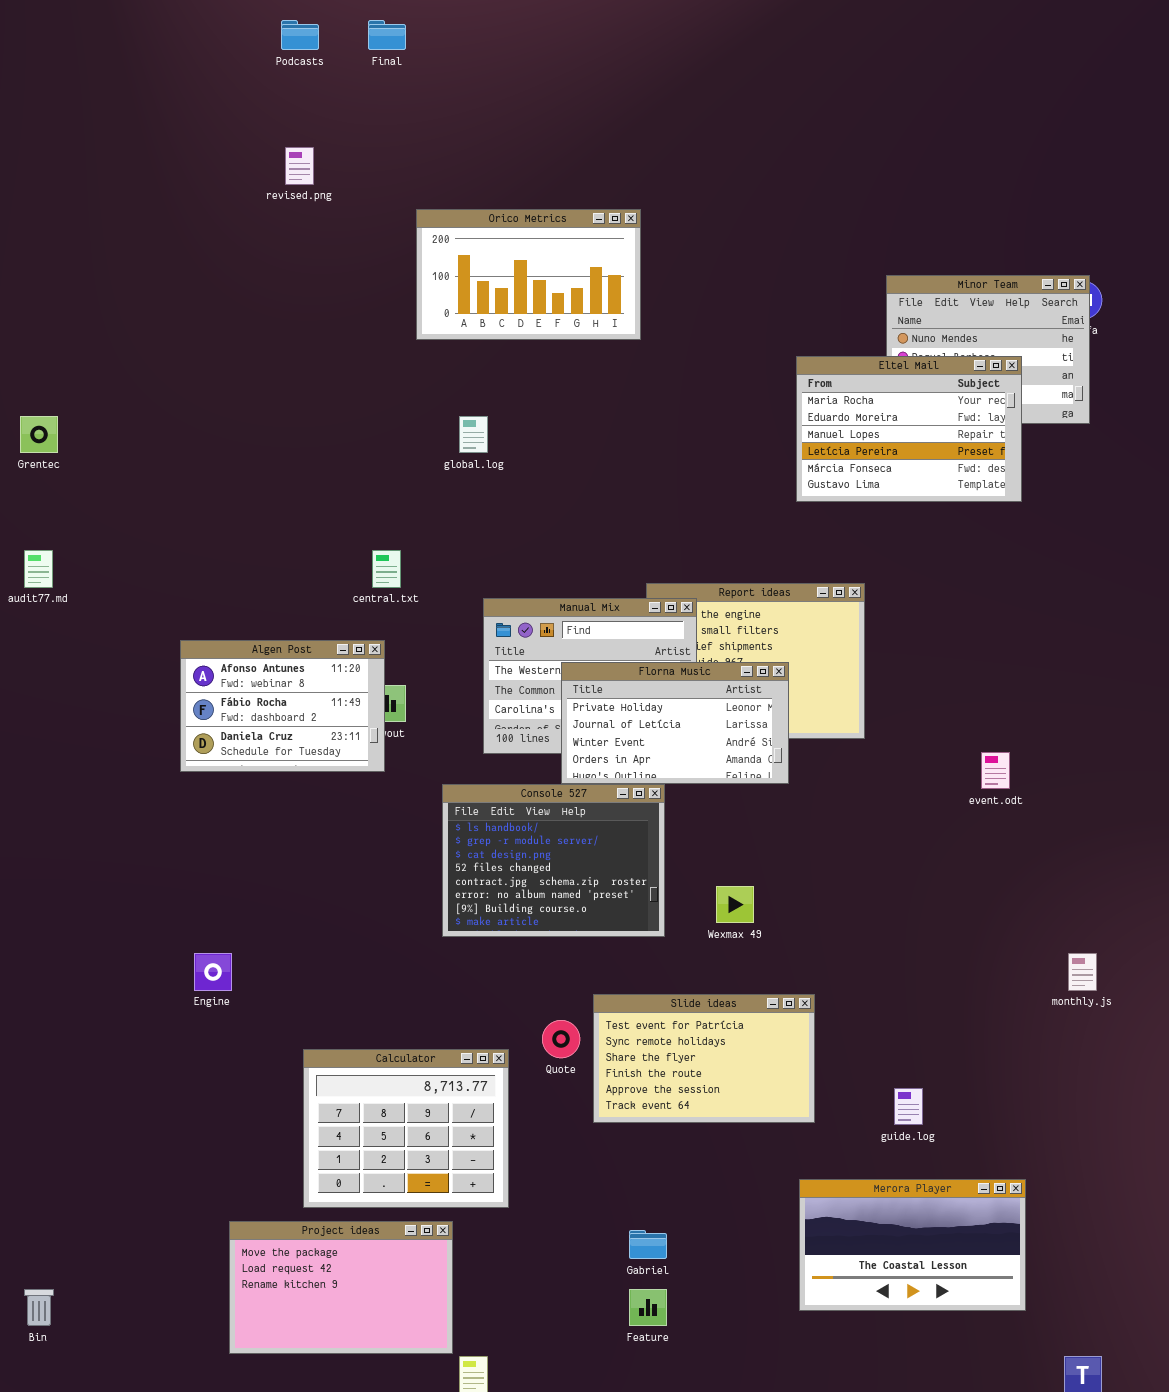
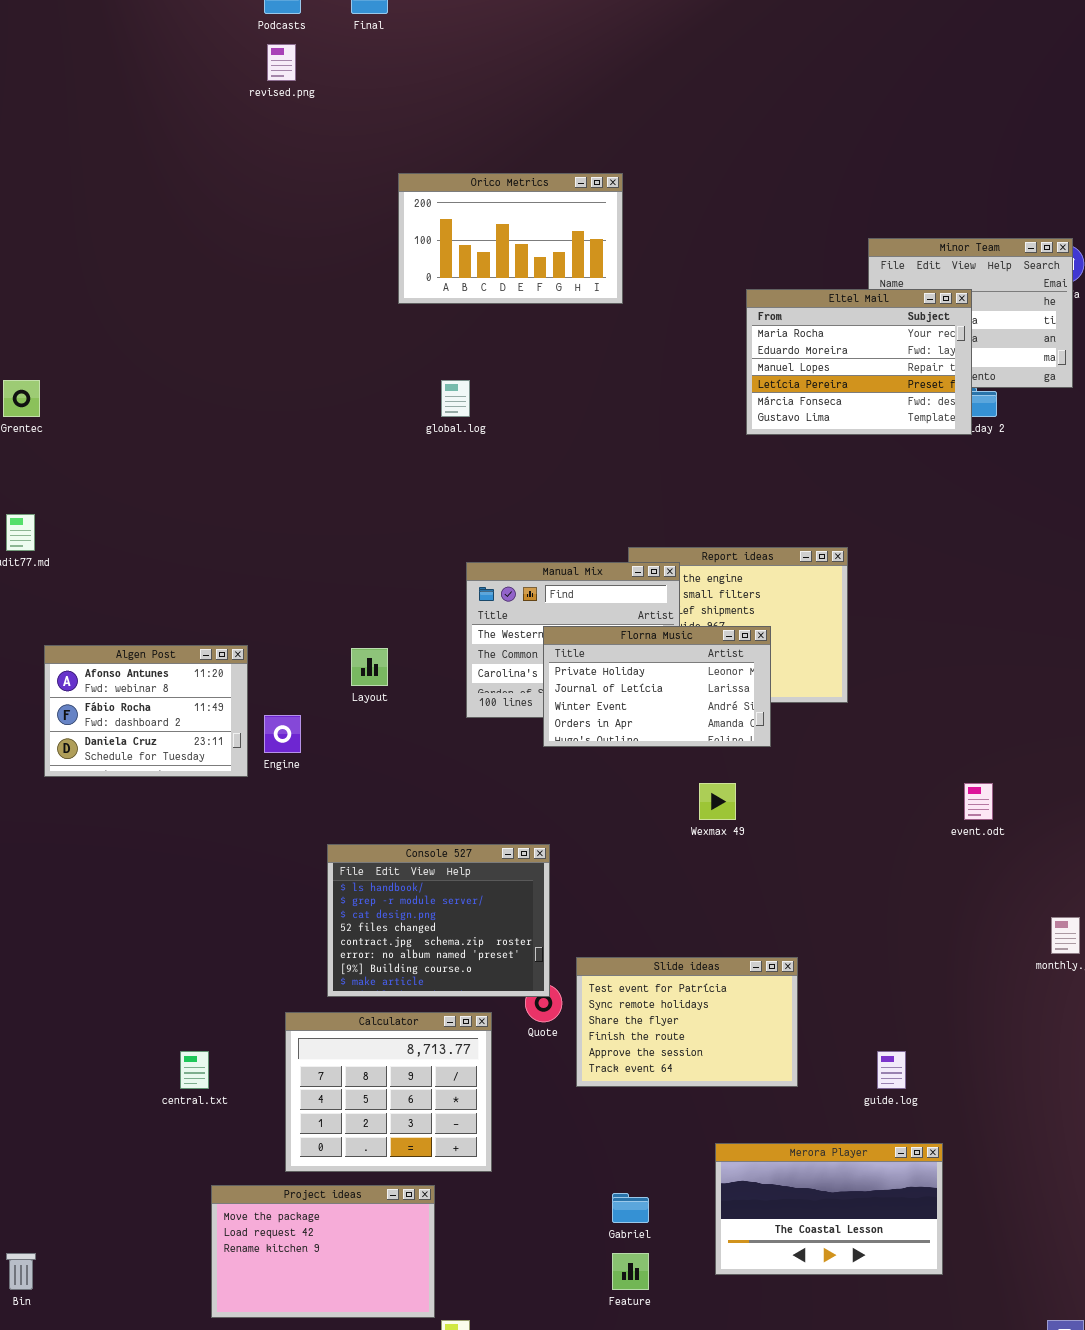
revised.png: [285,147,314,185] -> [267,44,296,81], moved
Eltel Mail: [796,356,1022,502] -> [746,289,972,435], moved
central.txt: [372,550,401,588] -> [180,1051,209,1089], moved
Algen Post: [180,640,385,772] -> [44,645,248,777], moved
event.odt: [981,752,1010,789] -> [964,783,993,820], moved
Console 527: [442,784,665,937] -> [327,844,550,997], moved
Wexmax 49: [716,886,754,923] -> [699,783,736,820], moved
Engine: [194,953,232,991] -> [264,715,301,753], moved
Merora Player: [799,1179,1026,1311] -> [715,1143,943,1275], moved

